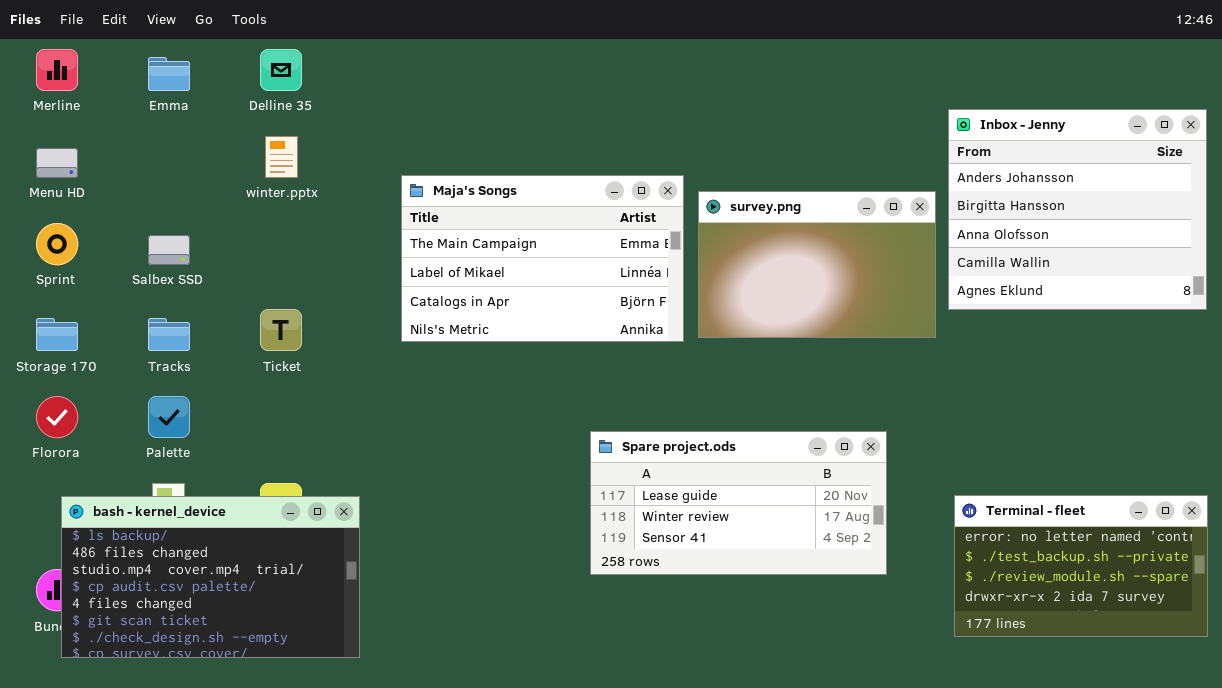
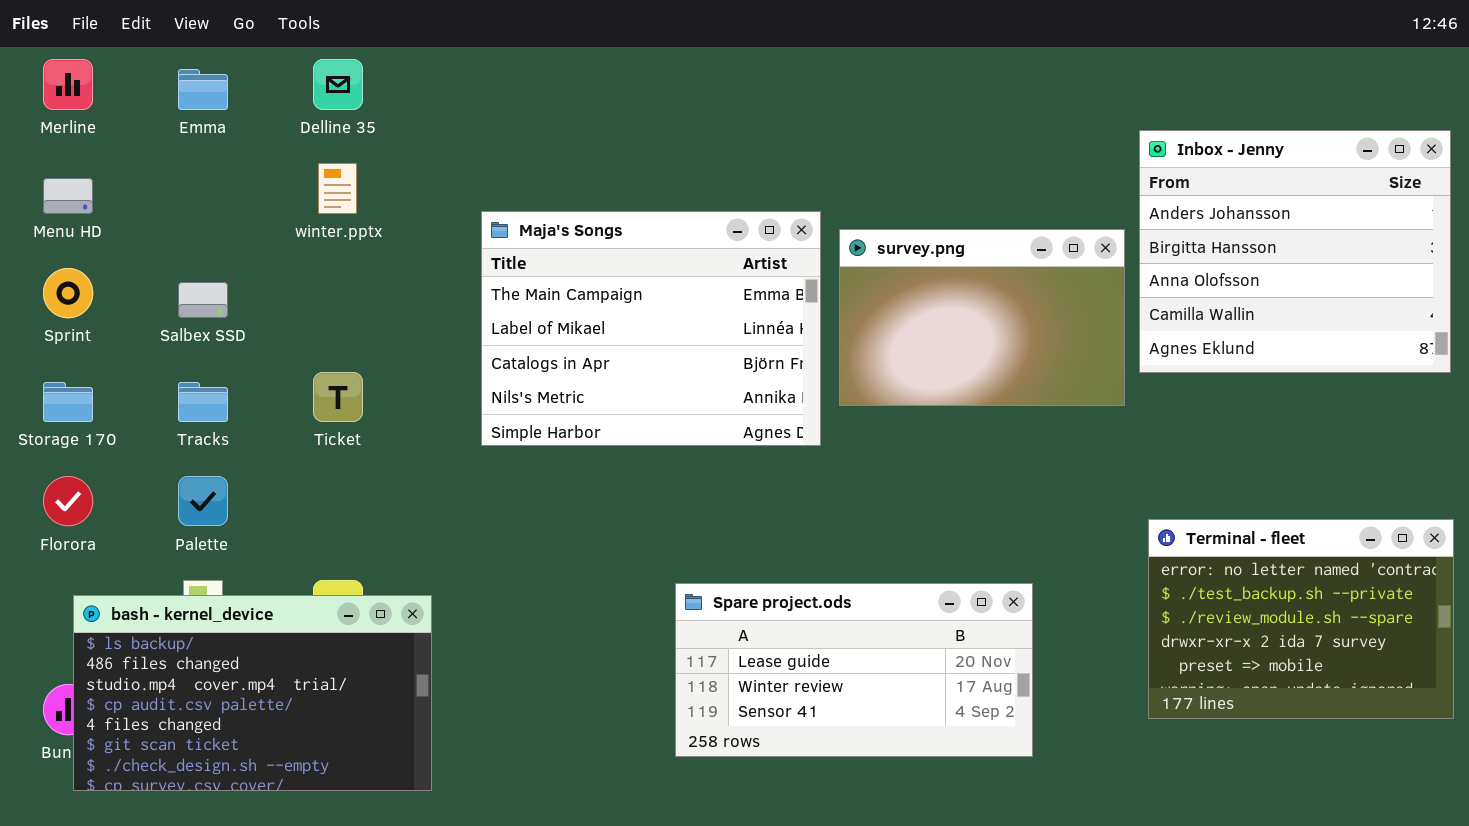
Maja's Songs: [401,175,684,342] -> [481,211,821,446], resized
Spare project.ods: [590,431,887,575] -> [675,583,1033,757], moved
Terminal - fleet: [954,495,1208,637] -> [1148,519,1454,719], moved, resized

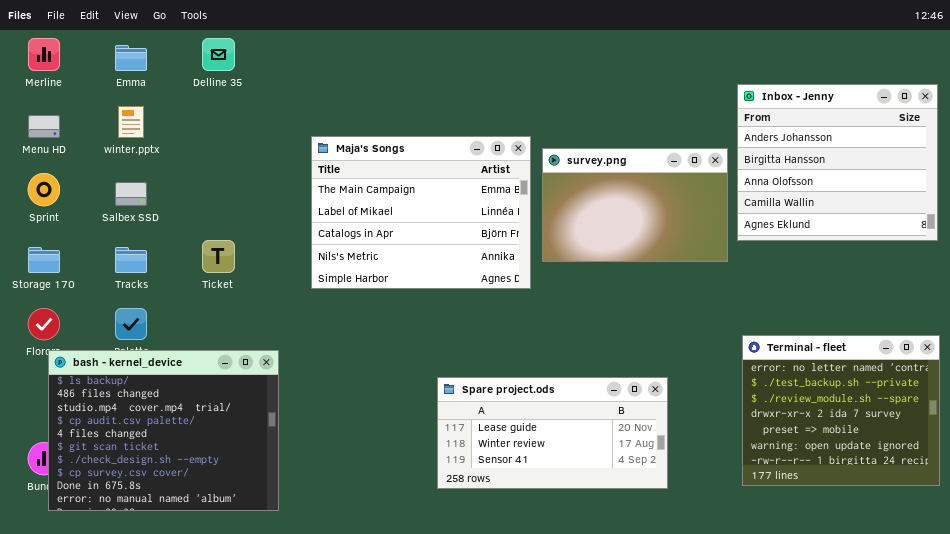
winter.pptx: [318,163,357,214] -> [118,106,144,138], moved
Terminal - fleet: [1148,519,1454,719] -> [742,335,940,486], resized
bash - kernel_device: [73,595,432,791] -> [48,350,279,511], resized

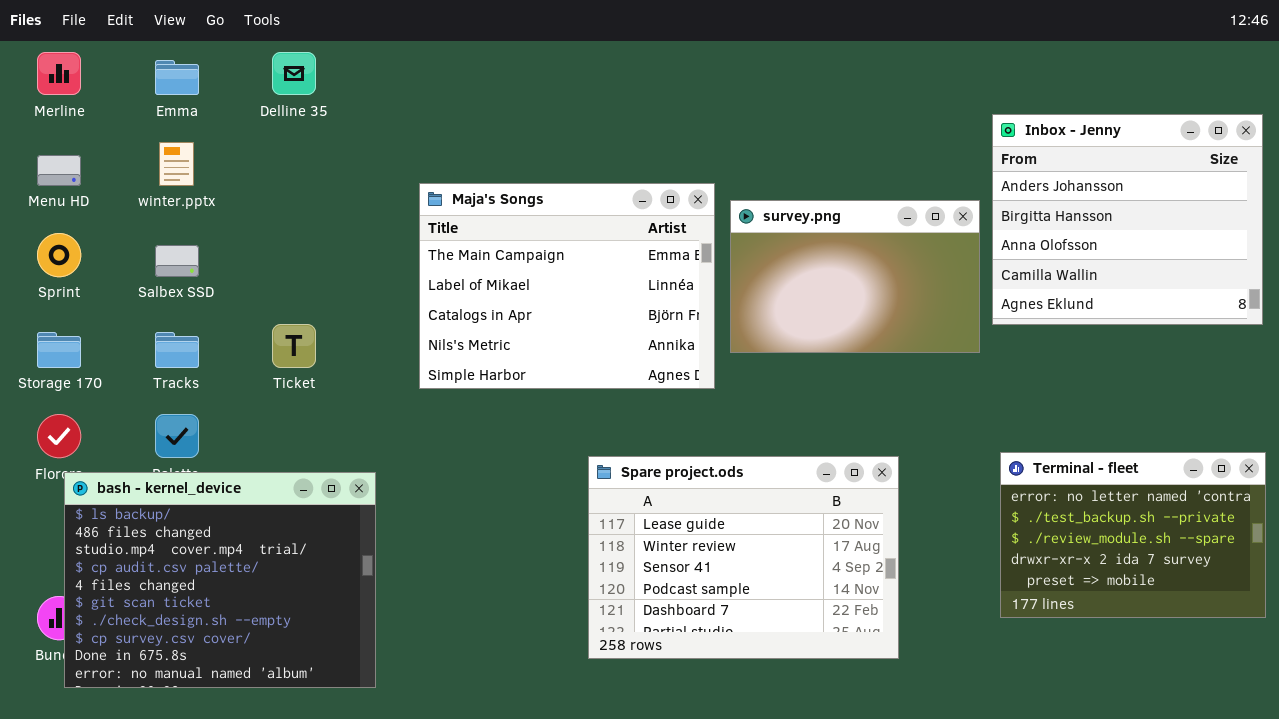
Terminal - fleet: [742,335,940,486] -> [1000,452,1266,618], resized
Spare project.ods: [437,377,668,489] -> [588,456,899,659], resized

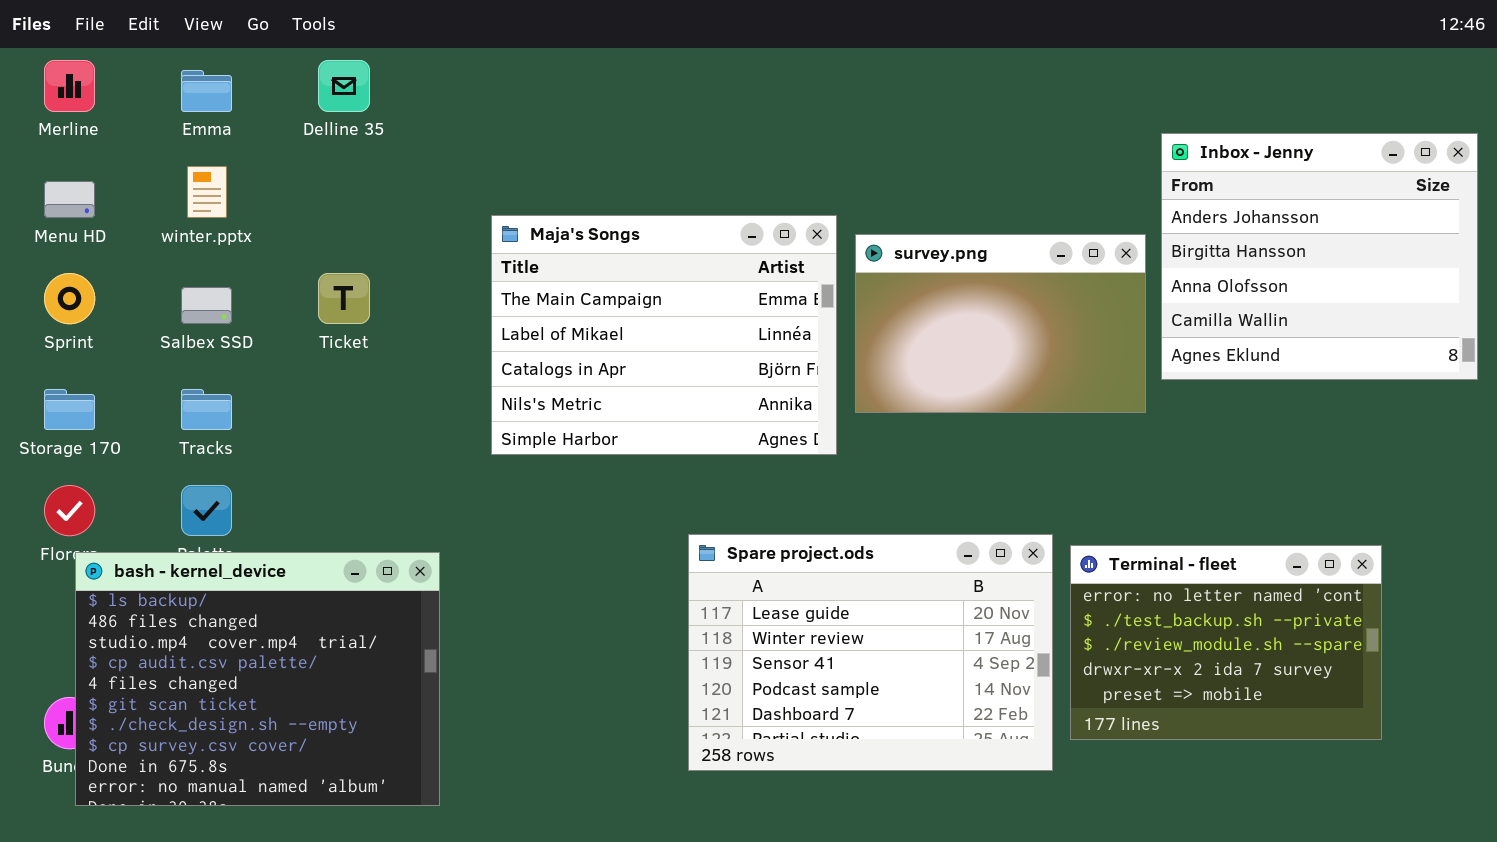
Ticket: [272,324,316,368] -> [318,273,370,324], moved
Terminal - fleet: [1000,452,1266,618] -> [1070,545,1382,740], moved

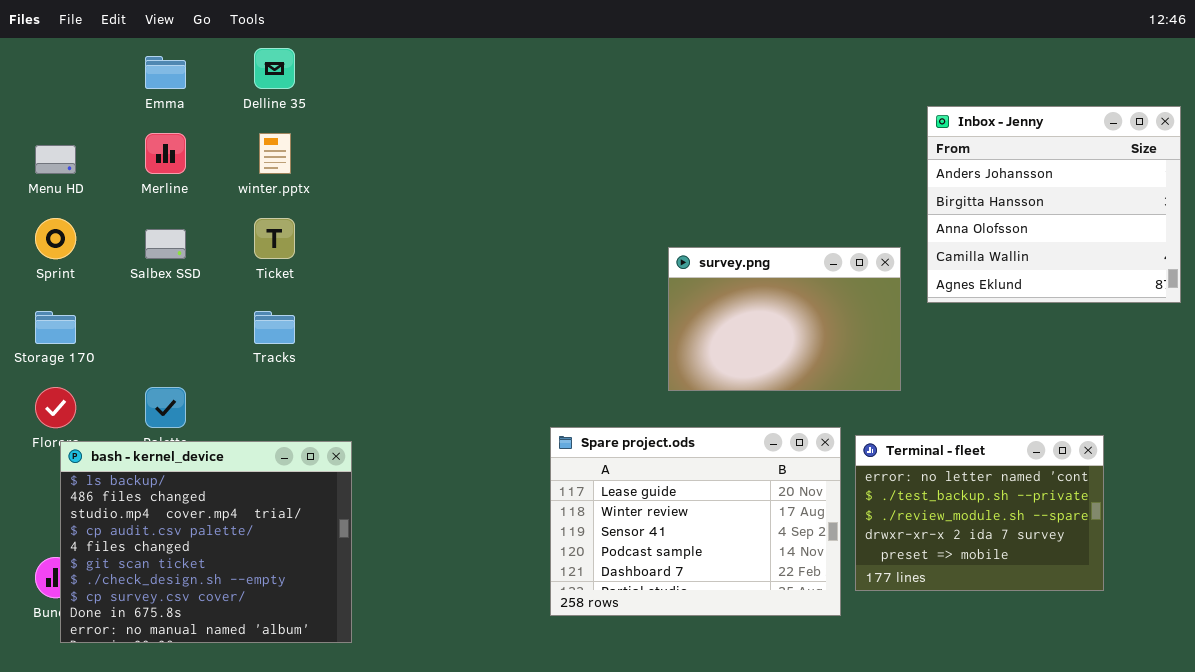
Merline: [44,60,95,112] -> [145,133,186,174], moved
winter.pptx: [187,166,227,218] -> [259,133,291,174], moved
Maja's Songs: [491,215,837,455] -> none, closed
survey.png: [855,234,1146,413] -> [668,247,901,391], moved
Tracks: [181,389,232,430] -> [254,311,295,344], moved

